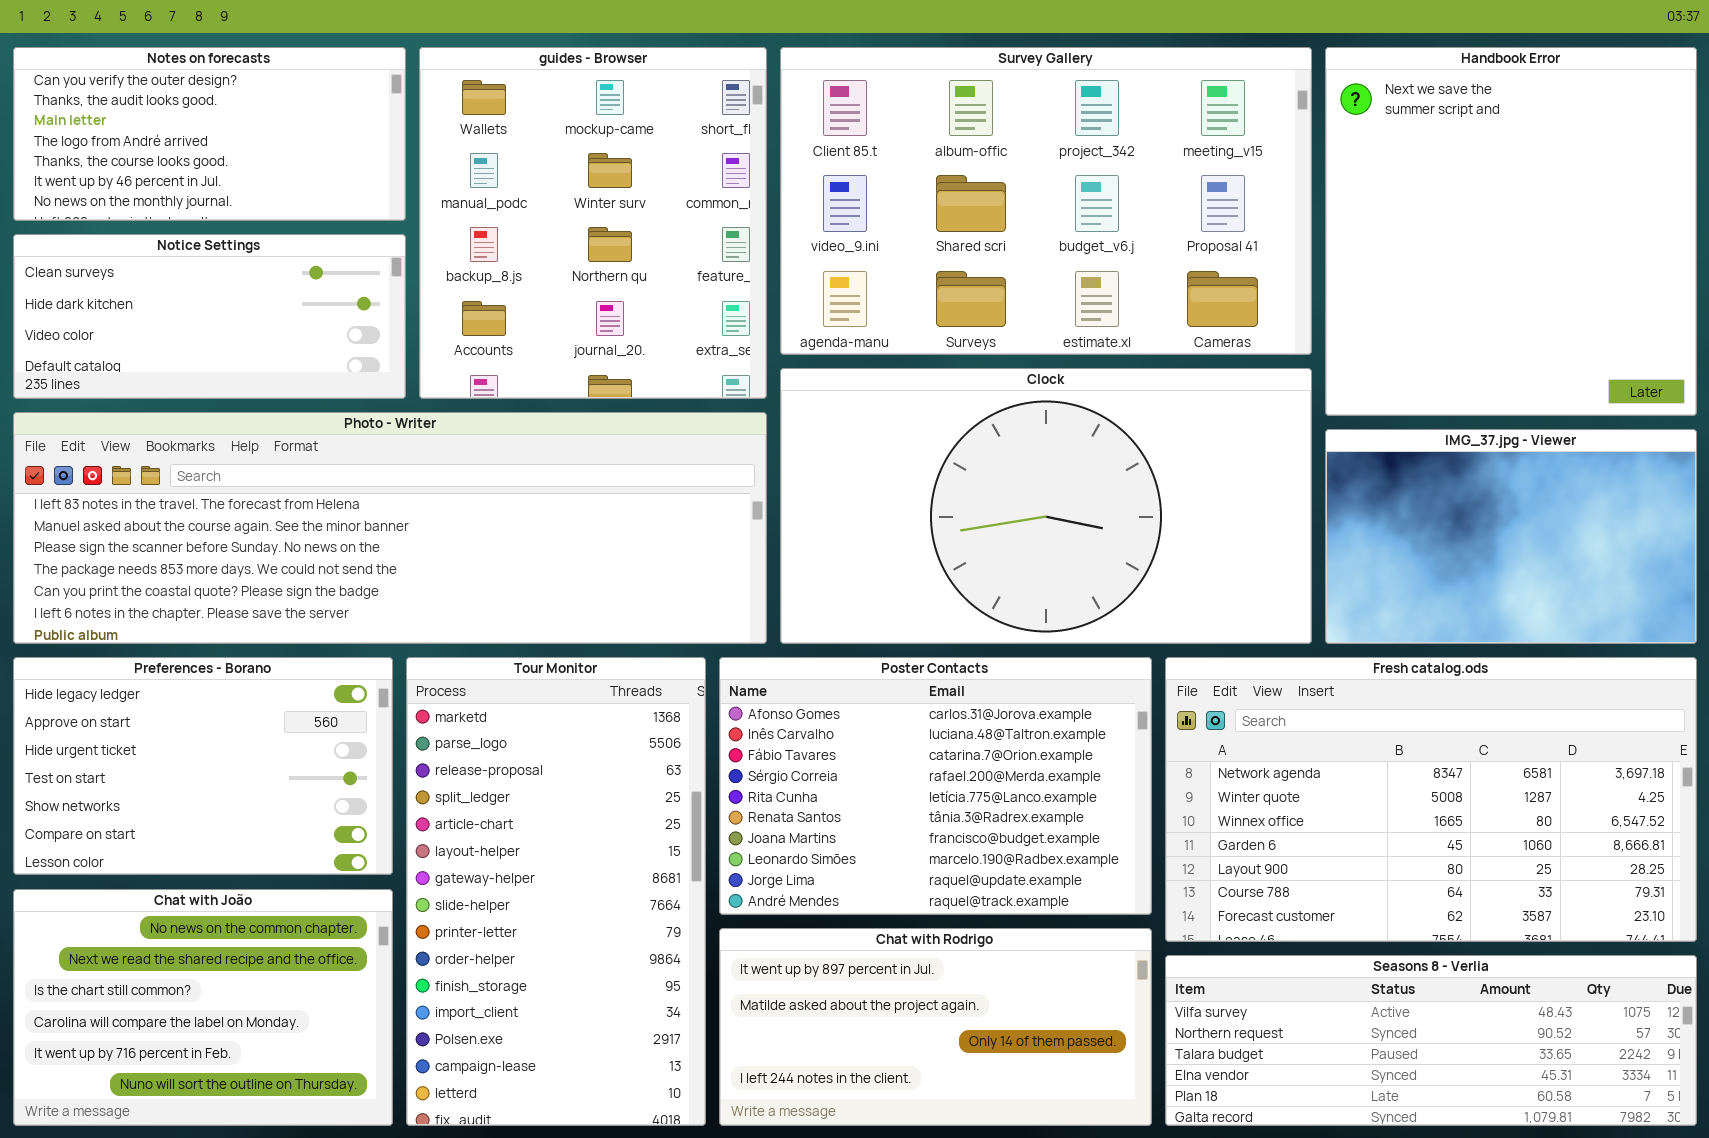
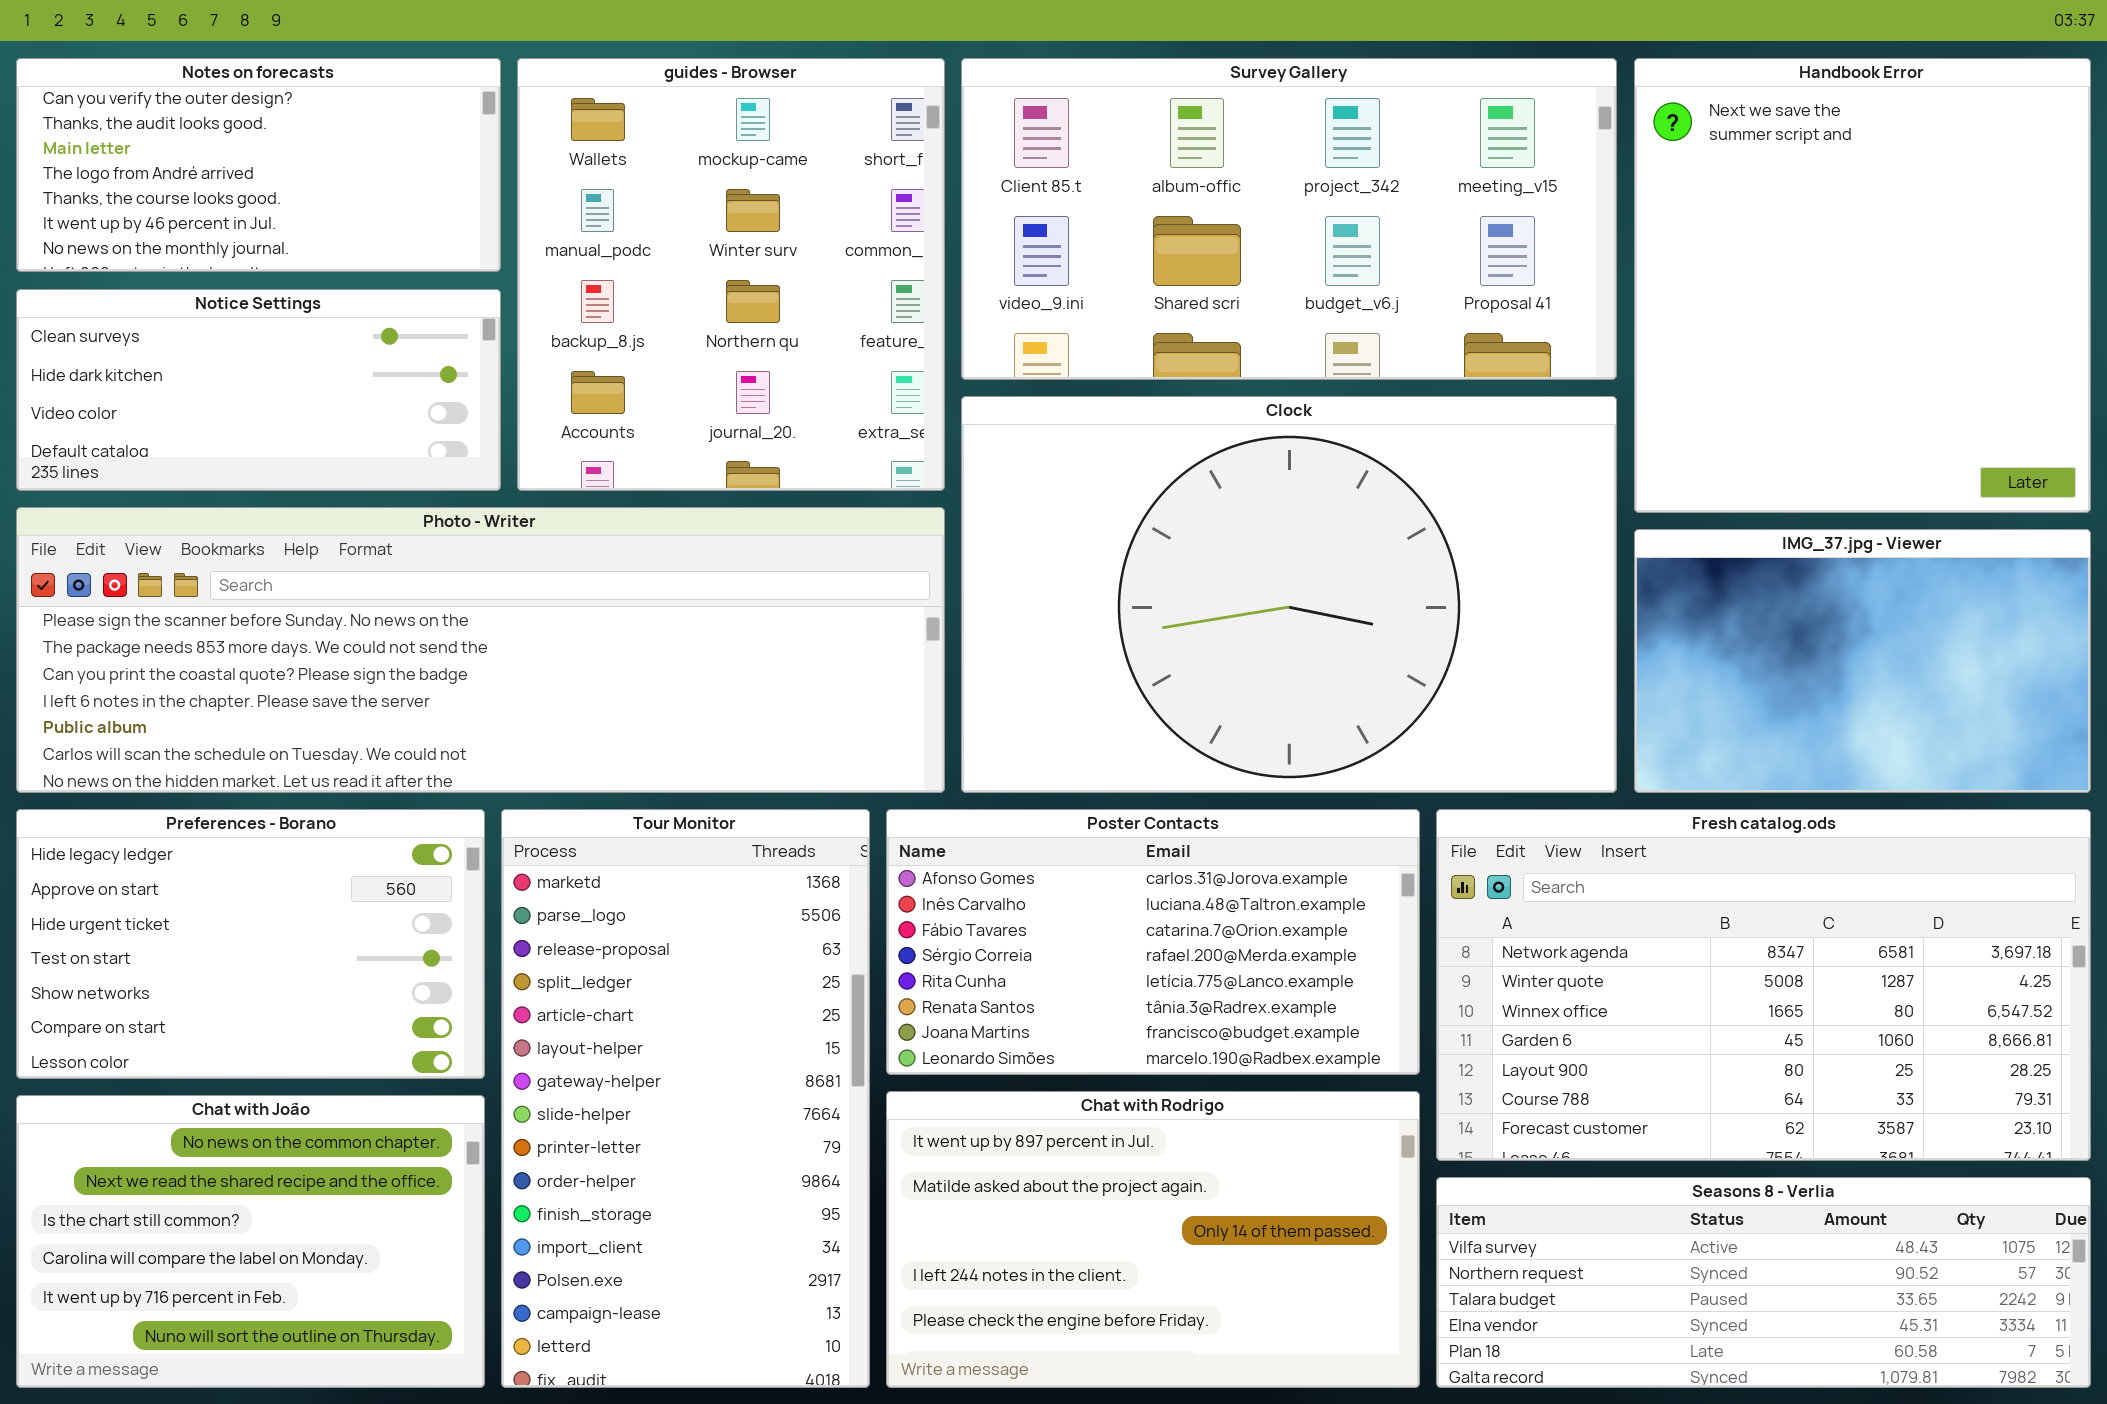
Survey Gallery: [780,47,1312,355] -> [961,58,1617,380], resized
Clock: [780,368,1312,644] -> [961,396,1617,793], resized
Photo - Writer: [13,412,767,644] -> [16,507,945,793], scrolled down 2 rows
Poster Contacts: [719,657,1152,915] -> [886,809,1420,1075], resized
Chat with Rodrigo: [719,928,1152,1126] -> [886,1091,1420,1388], resized

